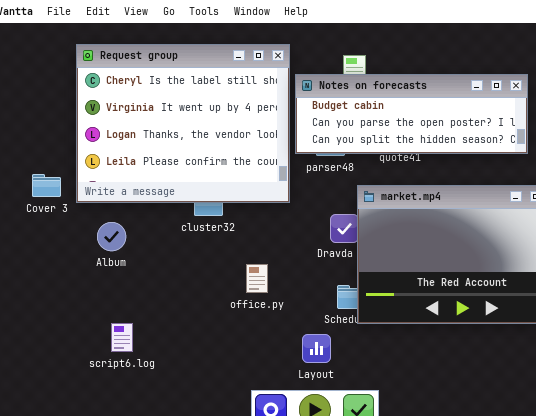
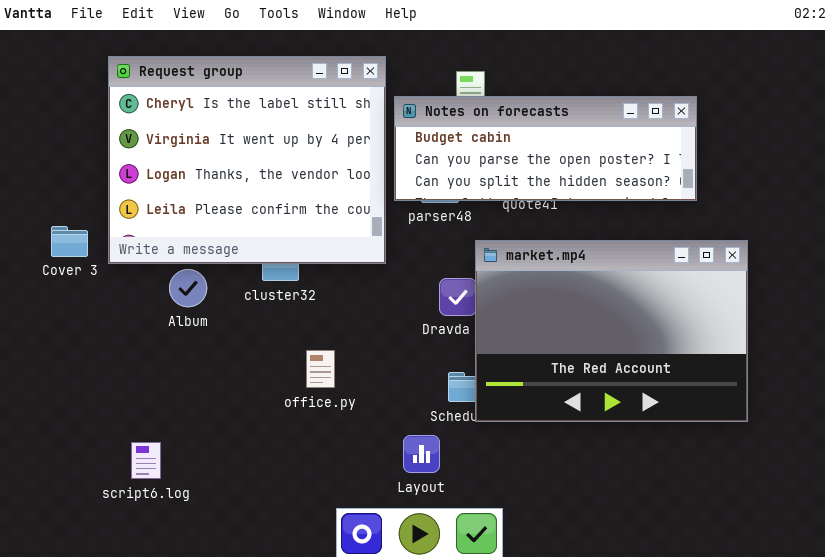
Album: [97,222,126,251] -> [169,269,207,307], moved
office.py: [246,264,268,293] -> [306,350,335,388], moved
script6.log: [111,323,133,352] -> [131,442,161,479], moved

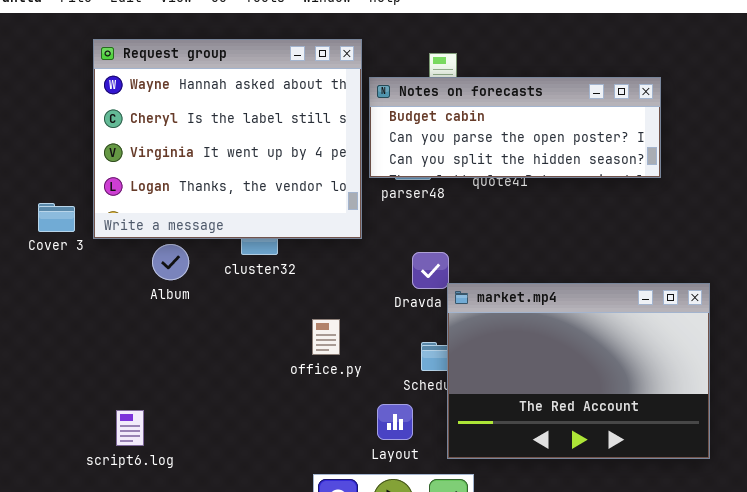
Request group: [108,56,386,264] -> [93,39,362,239], scrolled up 1 row
market.mp4: [475,240,748,422] -> [447,283,710,459], moved
office.py: [306,350,335,388] -> [312,319,340,355], moved

